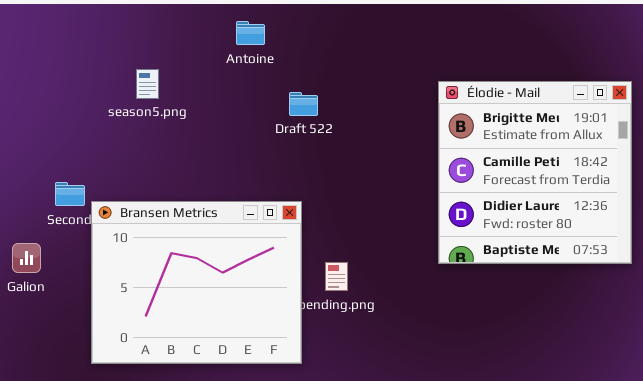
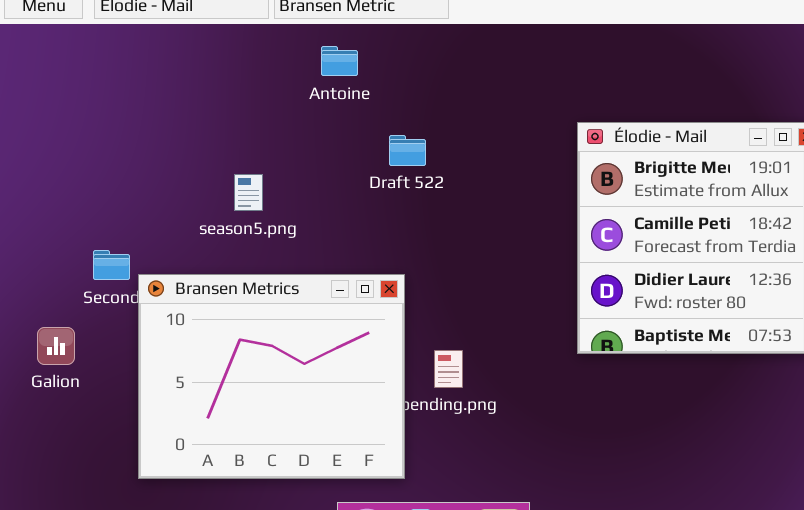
season5.png: [136,69,159,99] -> [234,174,263,211], moved

